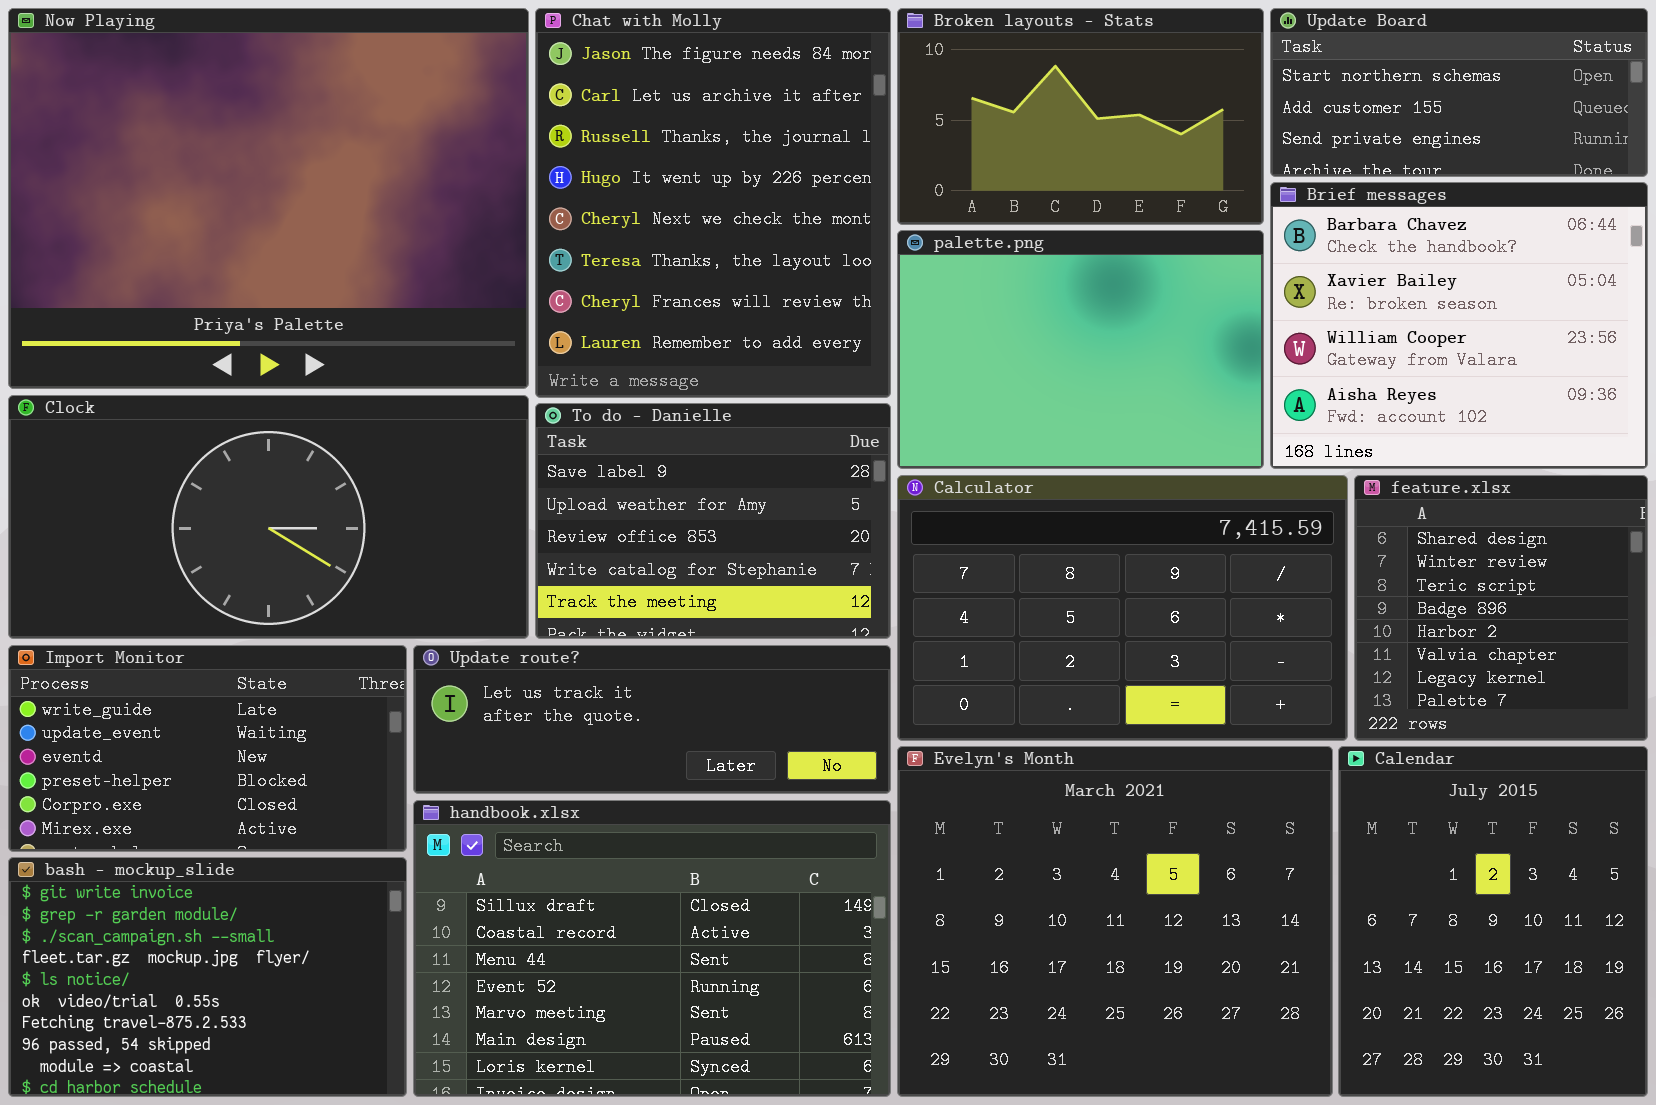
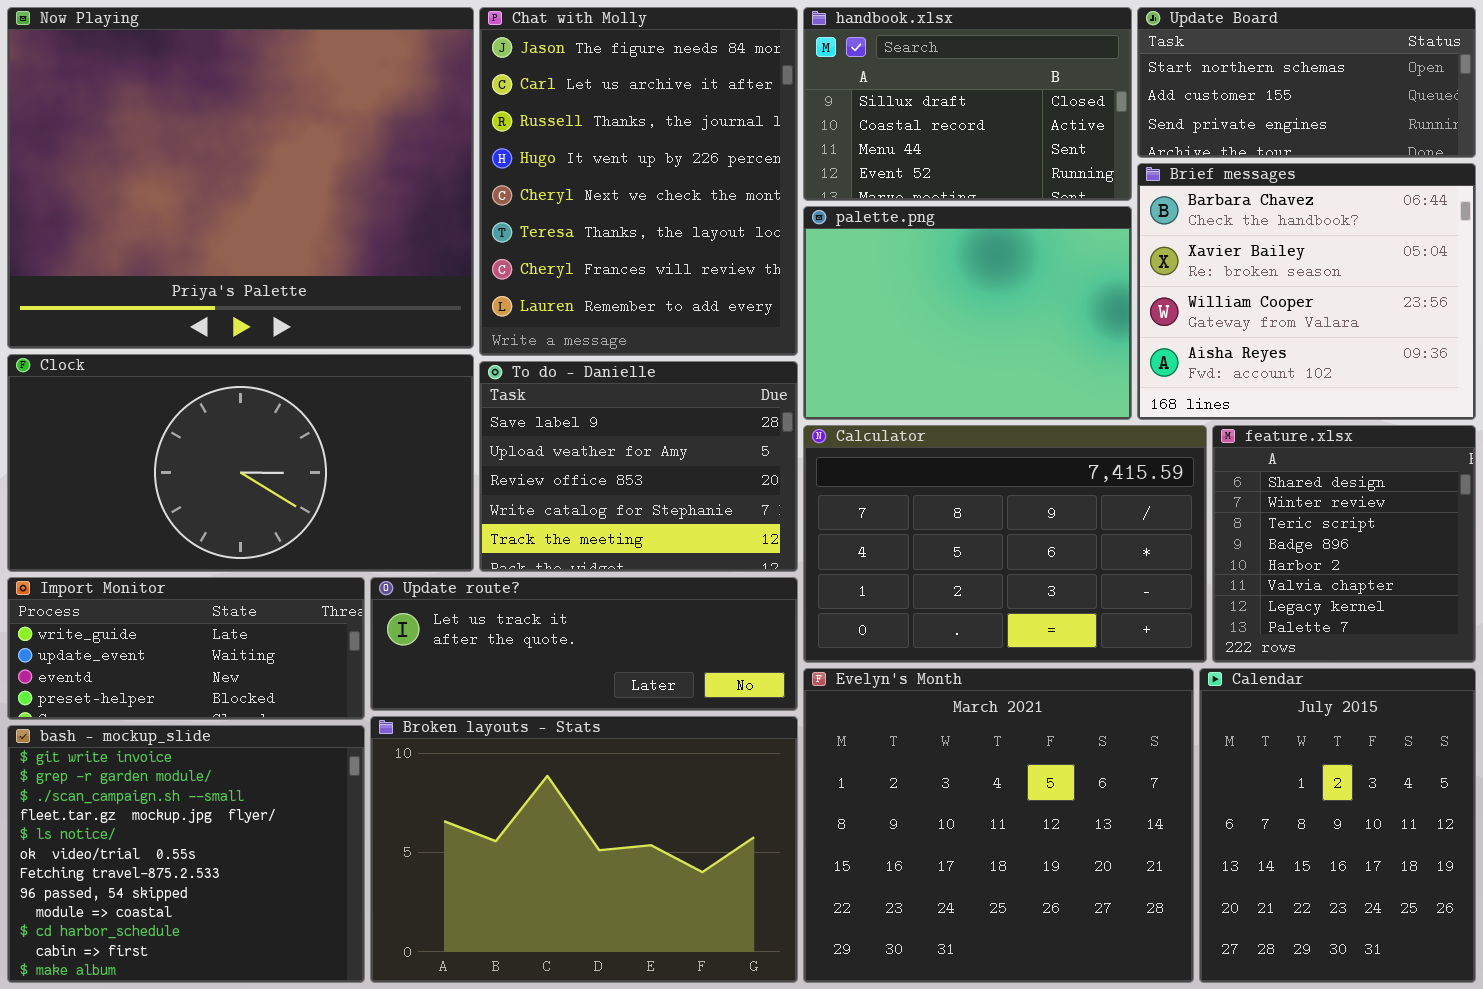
Broken layouts - Stats: [897,8,1264,225] -> [370,716,798,983], moved, resized
Import Monitor: [8,645,407,852] -> [7,577,365,720], resized
handbook.xlsx: [413,800,891,1097] -> [803,7,1132,201], moved, resized
bash - mockup_slide: [8,857,407,1097] -> [7,725,365,983], resized

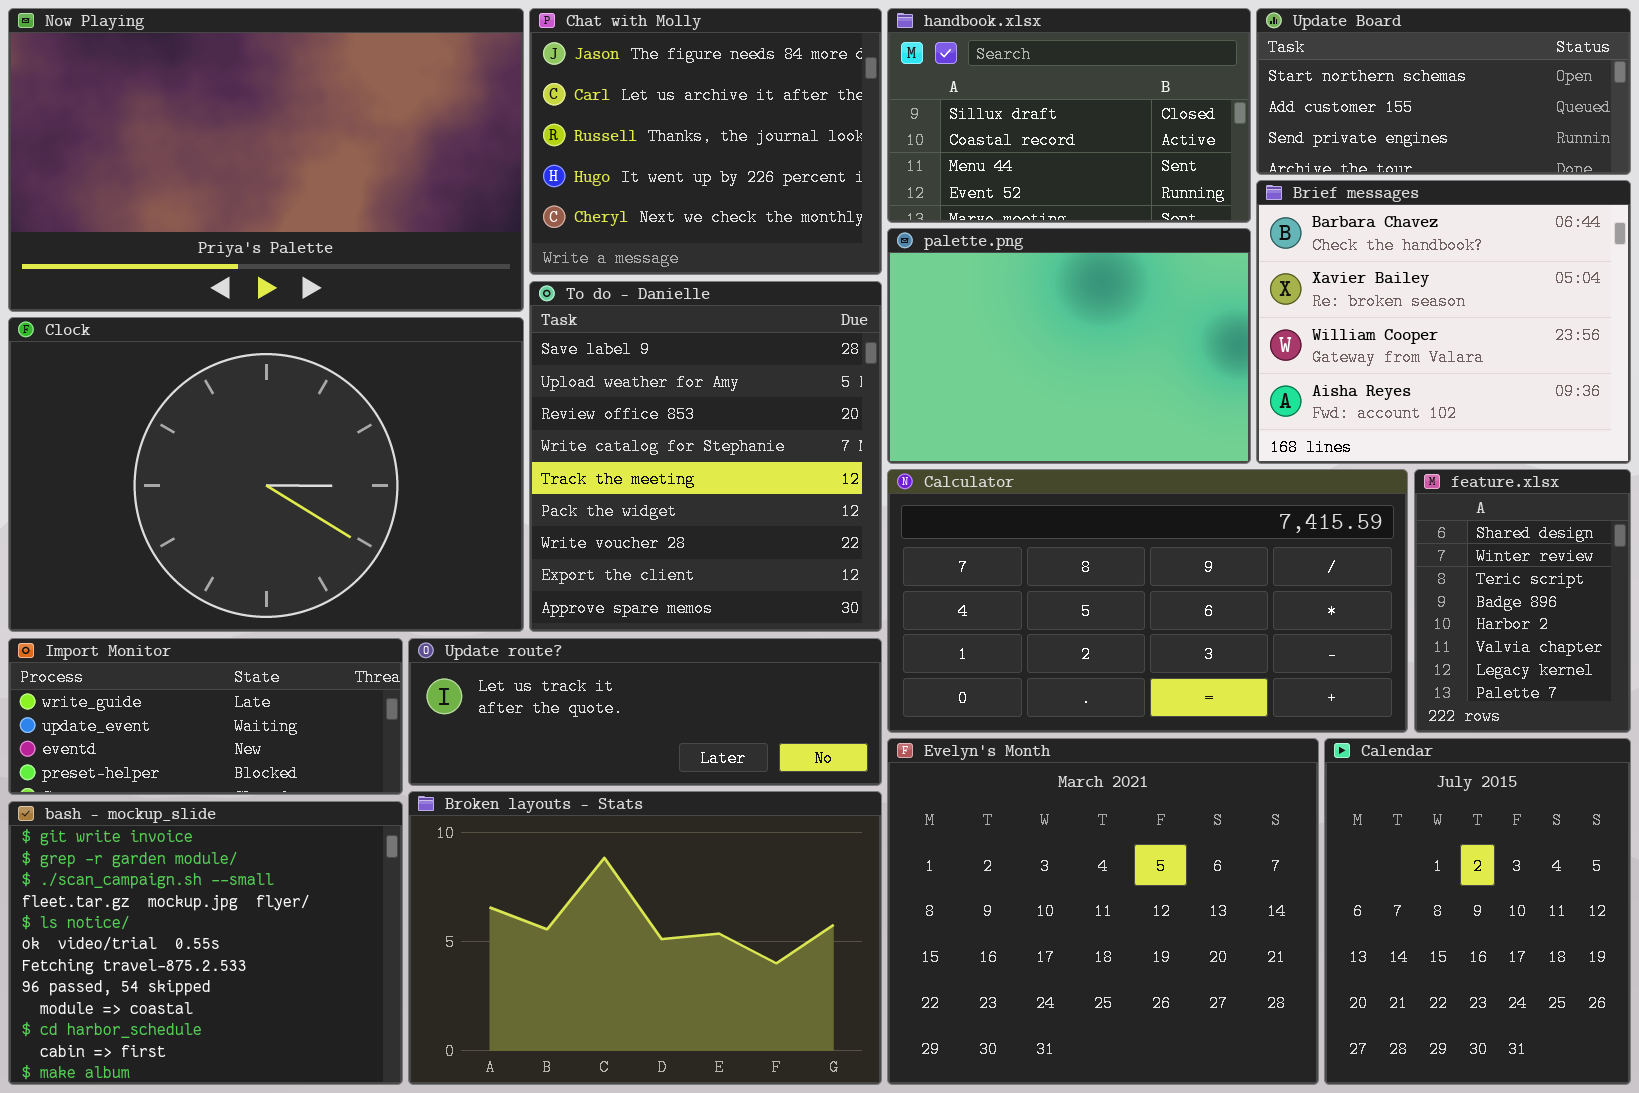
Now Playing: [7,7,474,349] -> [8,8,524,312], resized
Chat with Molly: [479,7,798,356] -> [529,8,882,275], resized
Clock: [7,354,474,572] -> [8,317,524,632], resized
To do - Danielle: [479,361,798,572] -> [529,281,882,632], resized
Calculator: [803,425,1207,663] -> [887,469,1408,733], resized
feature.xlsx: [1212,425,1476,663] -> [1414,469,1631,733], resized

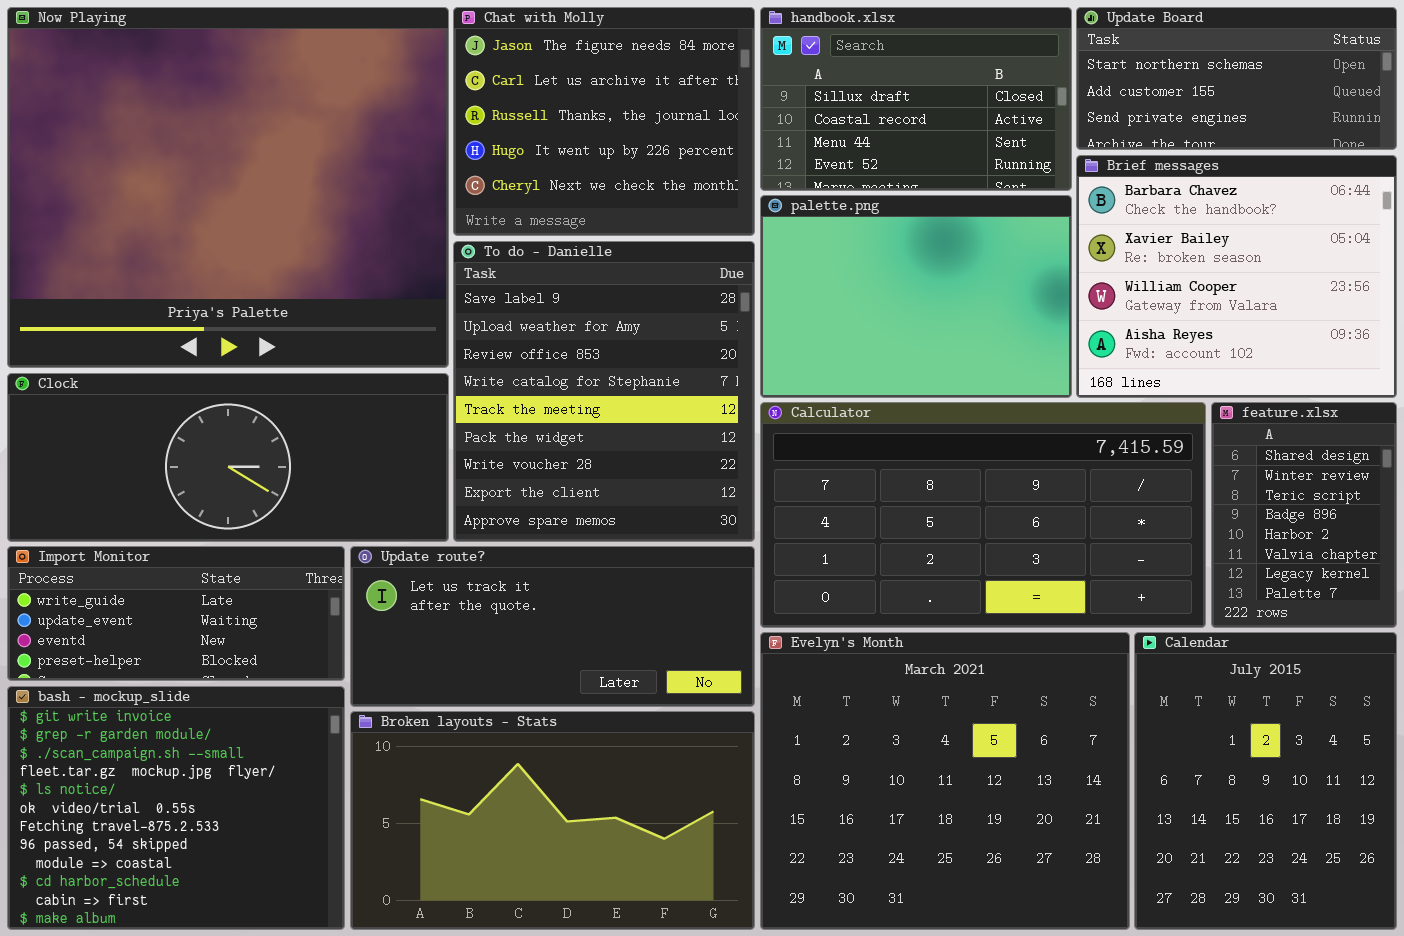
Now Playing: [8,8,524,312] -> [7,7,449,368], resized
Clock: [8,317,524,632] -> [7,373,449,542], resized
Update route?: [408,638,882,786] -> [350,546,755,707], resized
Broken layouts - Stats: [408,791,882,1085] -> [350,711,755,930], resized

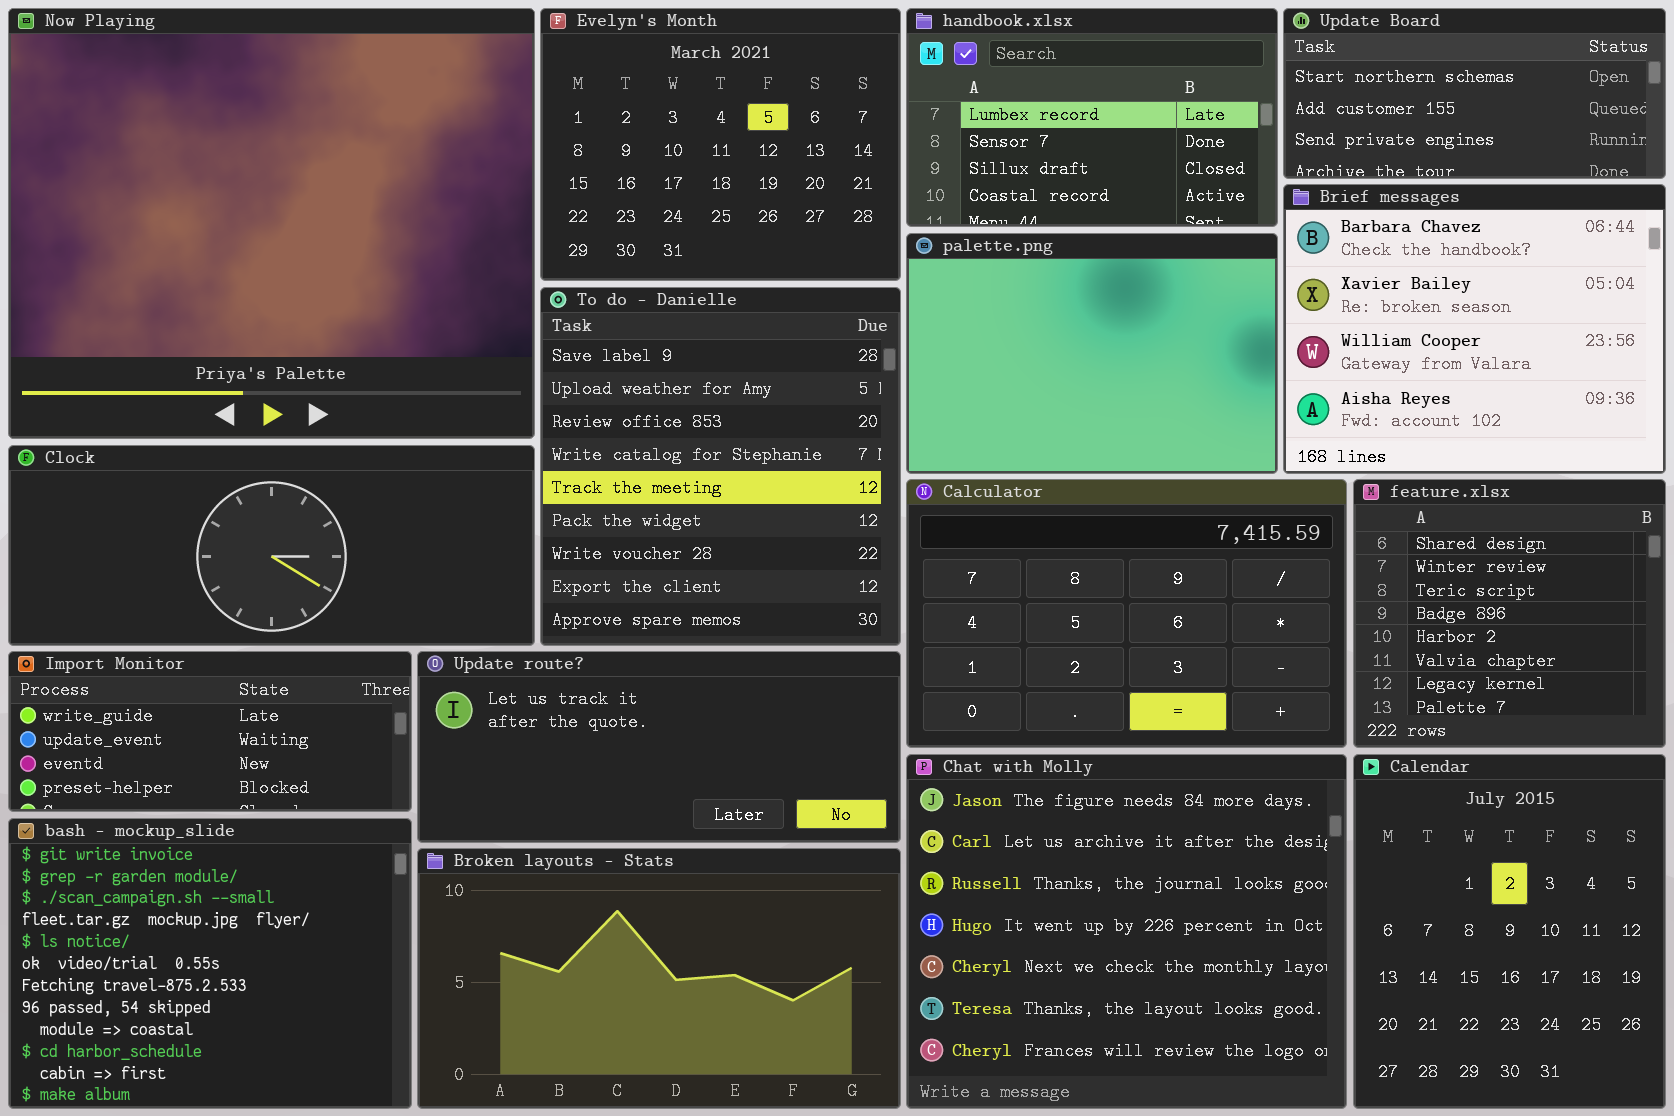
Chat with Molly: [453,7,755,236] -> [906,754,1347,1109], moved, resized
handbook.xlsx: [760,7,1072,191] -> [906,8,1278,227], scrolled up 2 rows
Calculator: [760,402,1206,628] -> [906,479,1347,748], resized
feature.xlsx: [1211,402,1397,628] -> [1353,479,1666,748], resized
Evelyn's Month: [760,632,1130,930] -> [540,8,901,281], moved, resized

